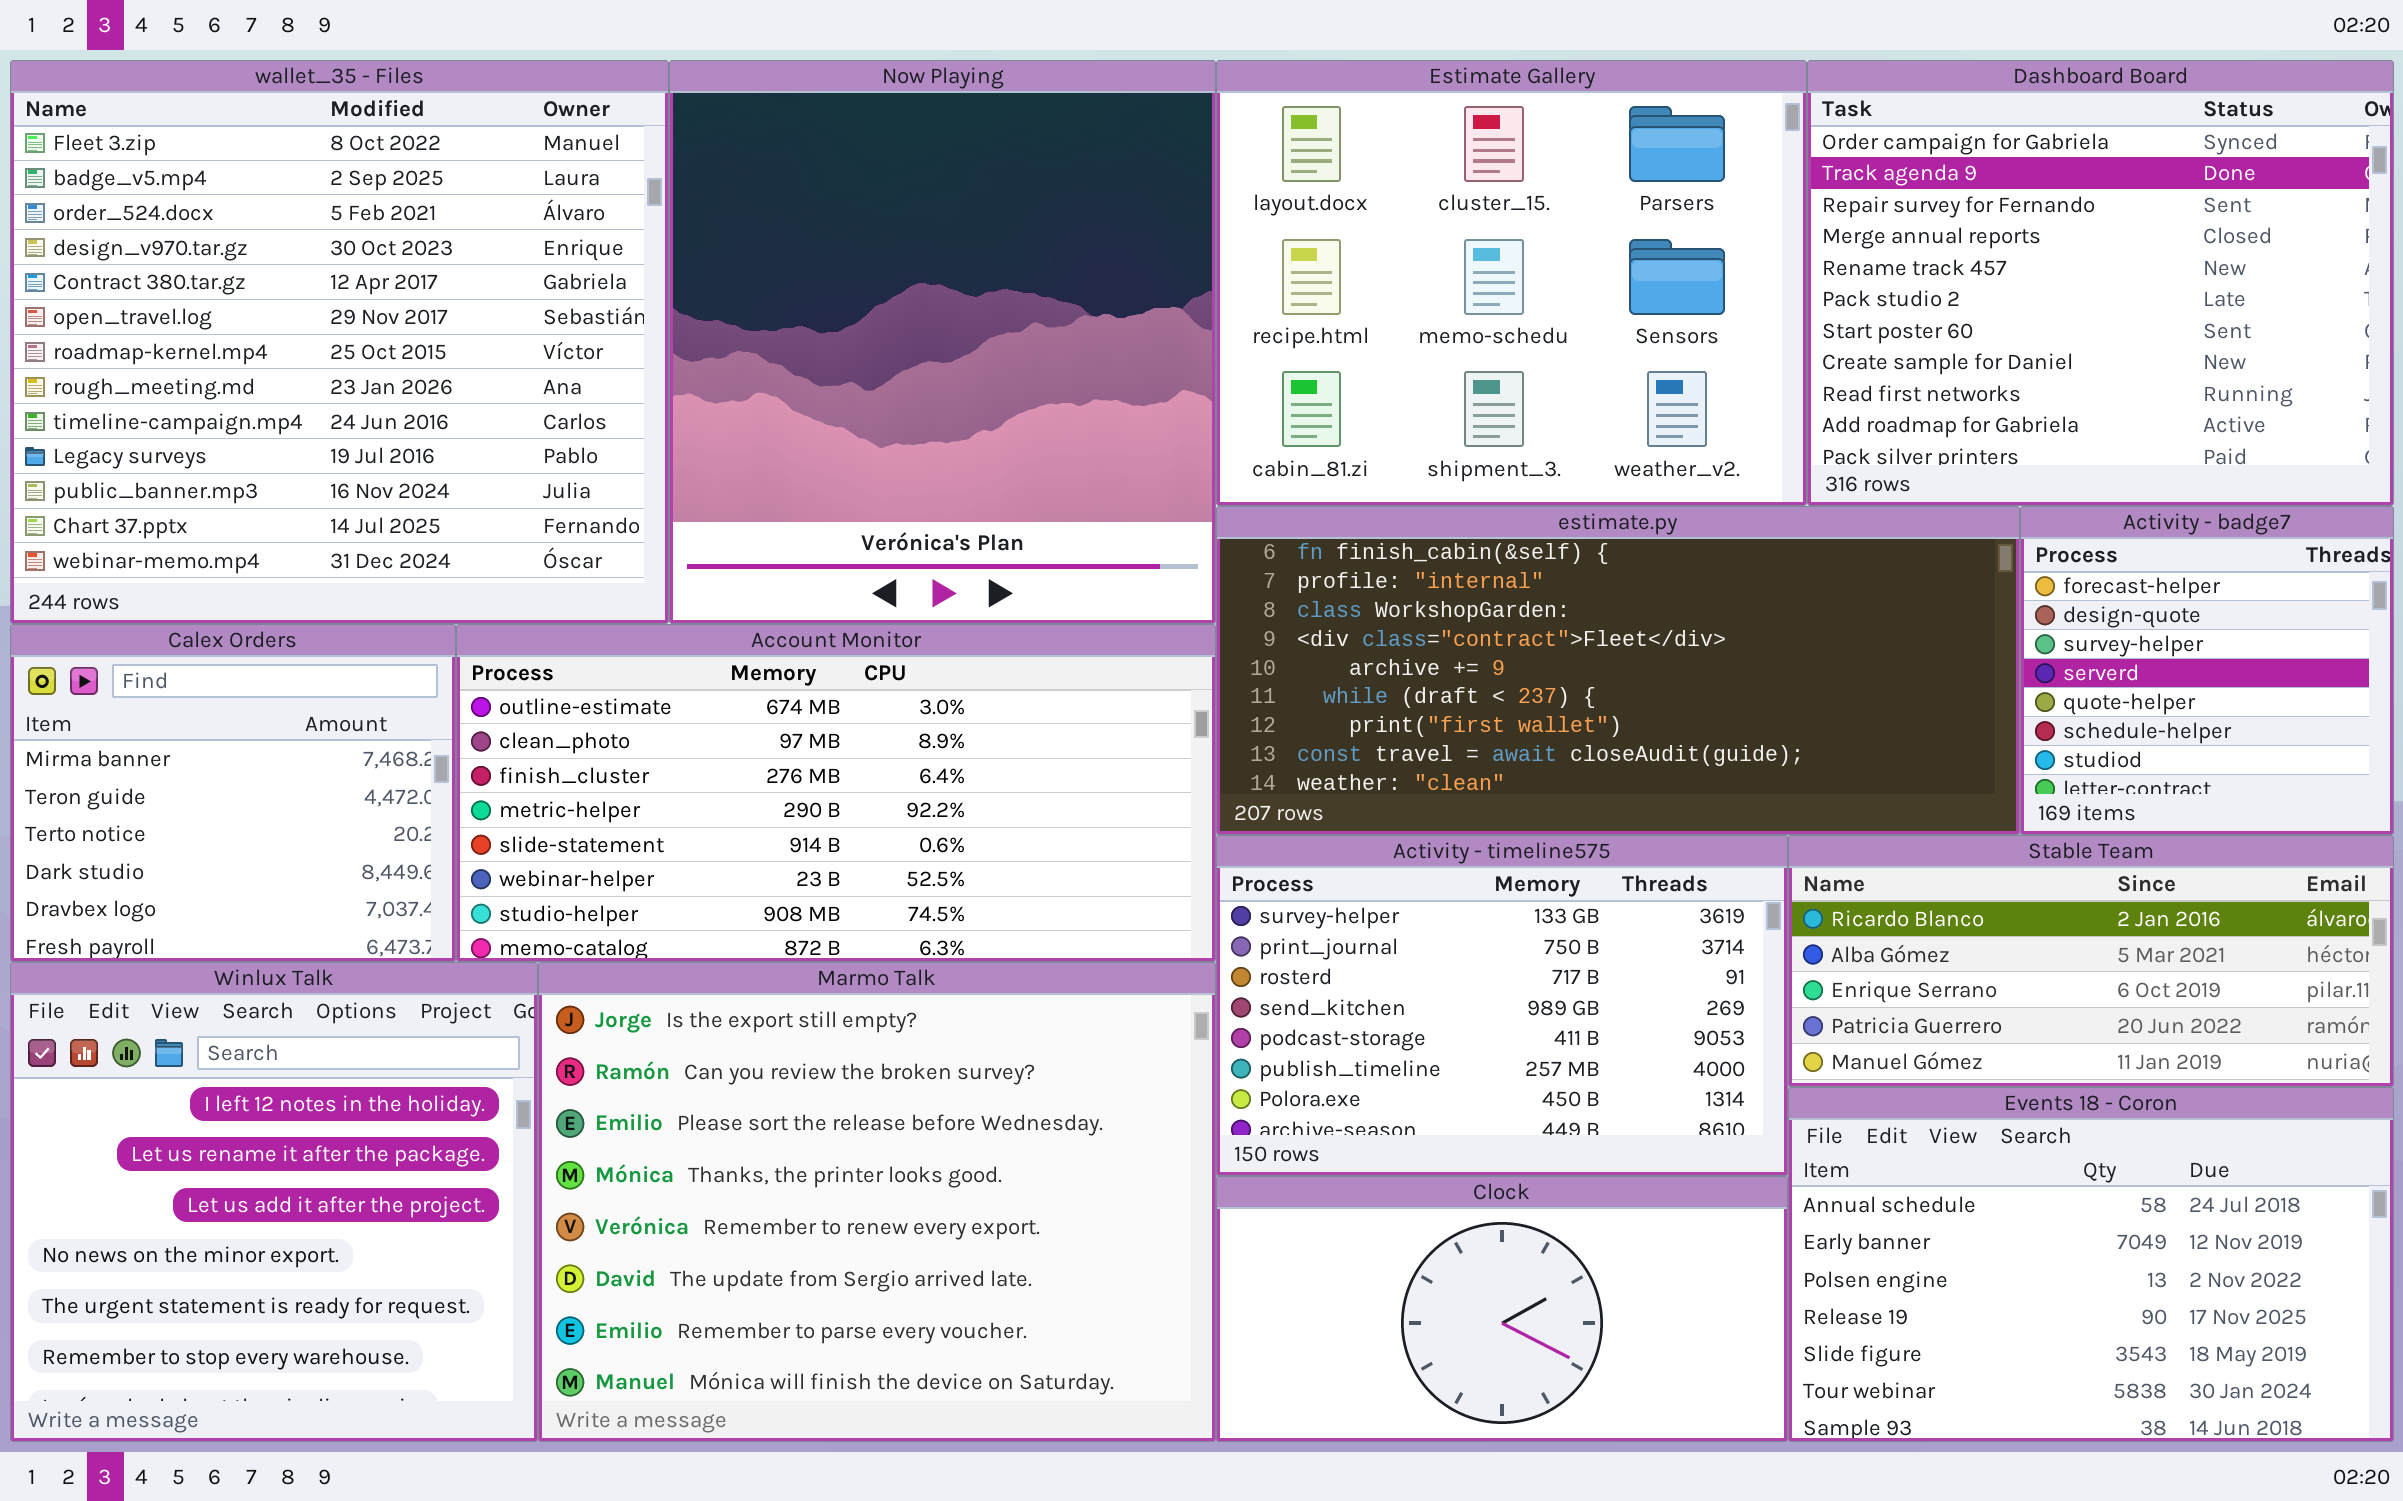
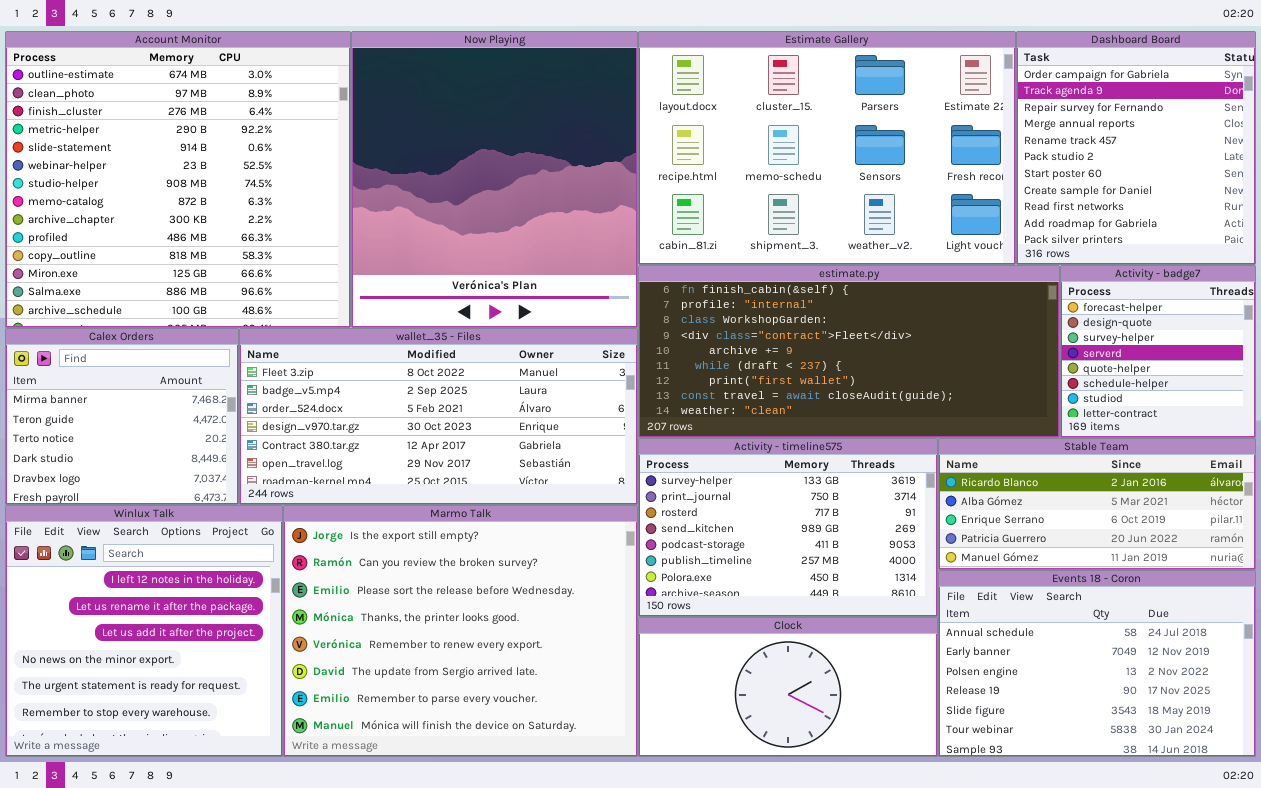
wallet_35 - Files: [10,60,669,624] -> [239,328,638,505], moved, resized
Estimate Gallery: [1216,60,1807,506] -> [638,31,1016,265], resized
Dashboard Board: [1807,60,2394,506] -> [1016,31,1256,265], resized
Account Monitor: [456,624,1216,962] -> [5,31,351,328], moved, resized

